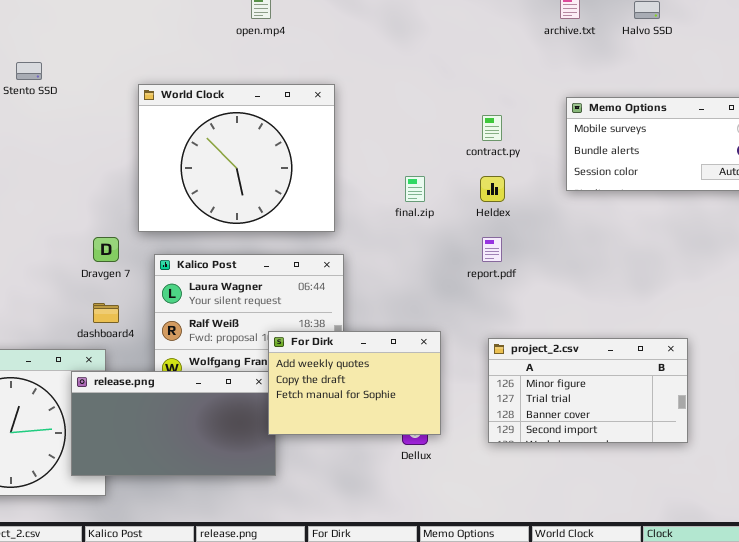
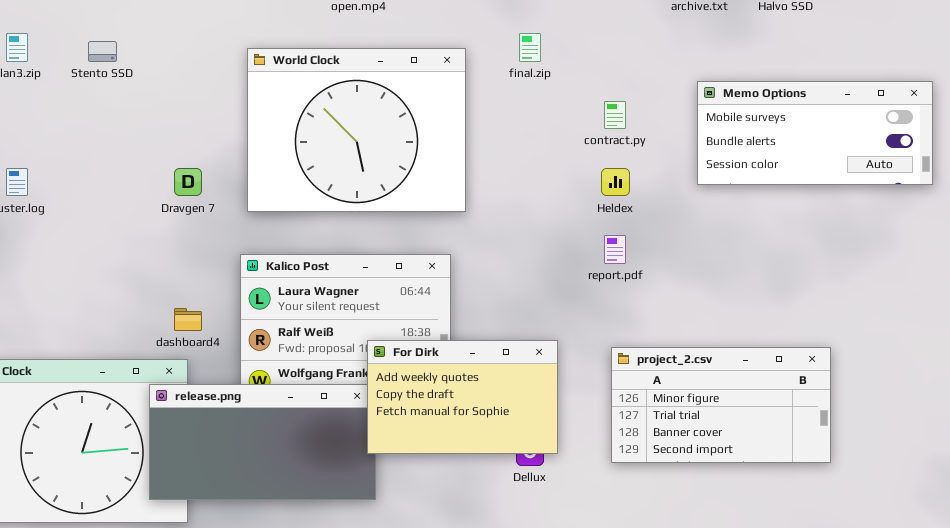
World Clock: [138,84,335,232] -> [247,48,466,212], moved
final.zip: [405,176,425,202] -> [519,33,541,62], moved
Dravgen 7: [93,237,119,262] -> [174,168,202,196], moved

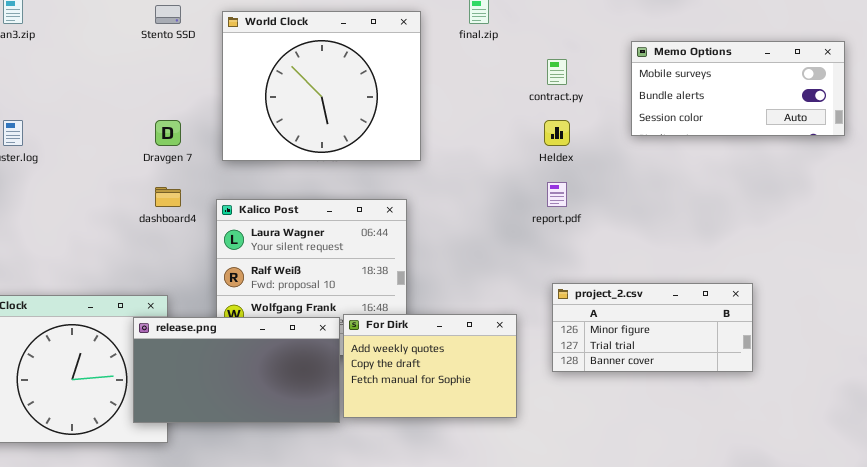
Stento SSD: [88,41,117,62] -> [155,5,181,24], moved
dashboard4: [174,308,202,331] -> [155,187,181,207], moved
For Dirk: [367,340,558,454] -> [343,314,517,418], moved
project_2.csv: [611,347,831,463] -> [552,283,753,372], resized

